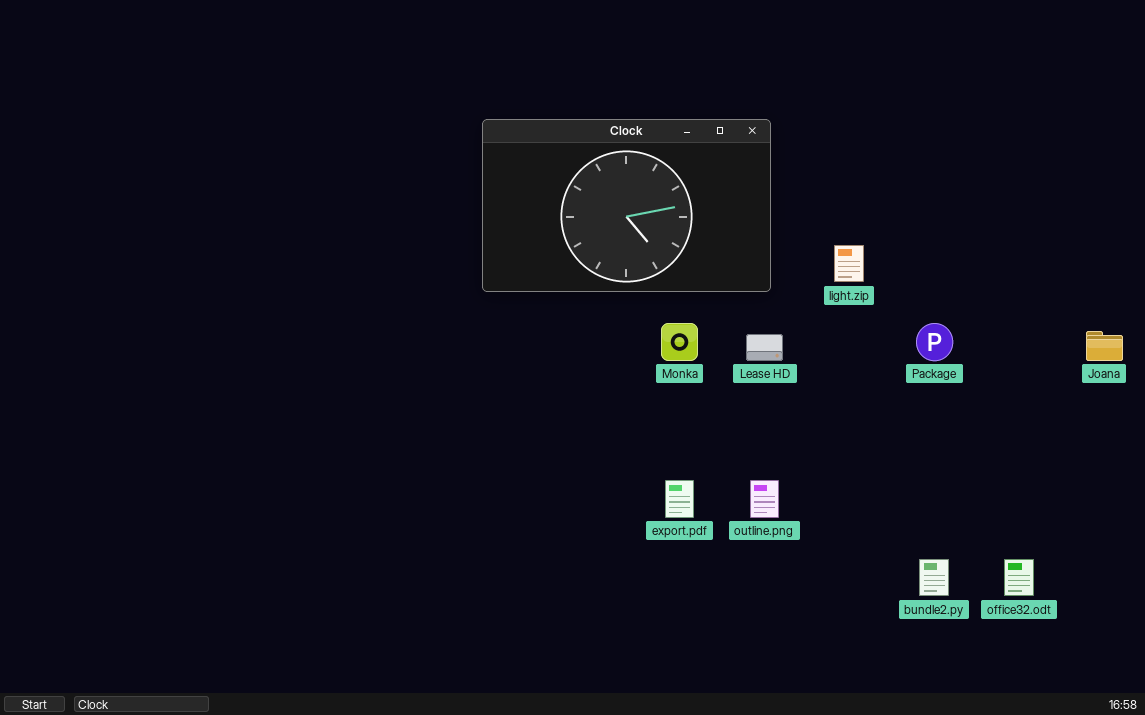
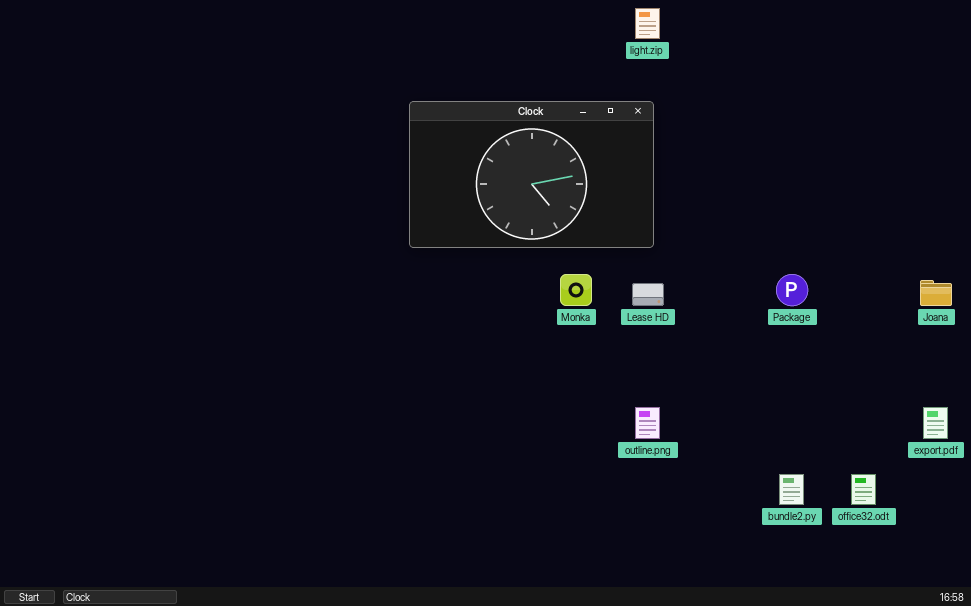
light.zip: [834,245,864,282] -> [635,8,660,39], moved
export.pdf: [665,480,694,518] -> [923,407,948,439], moved

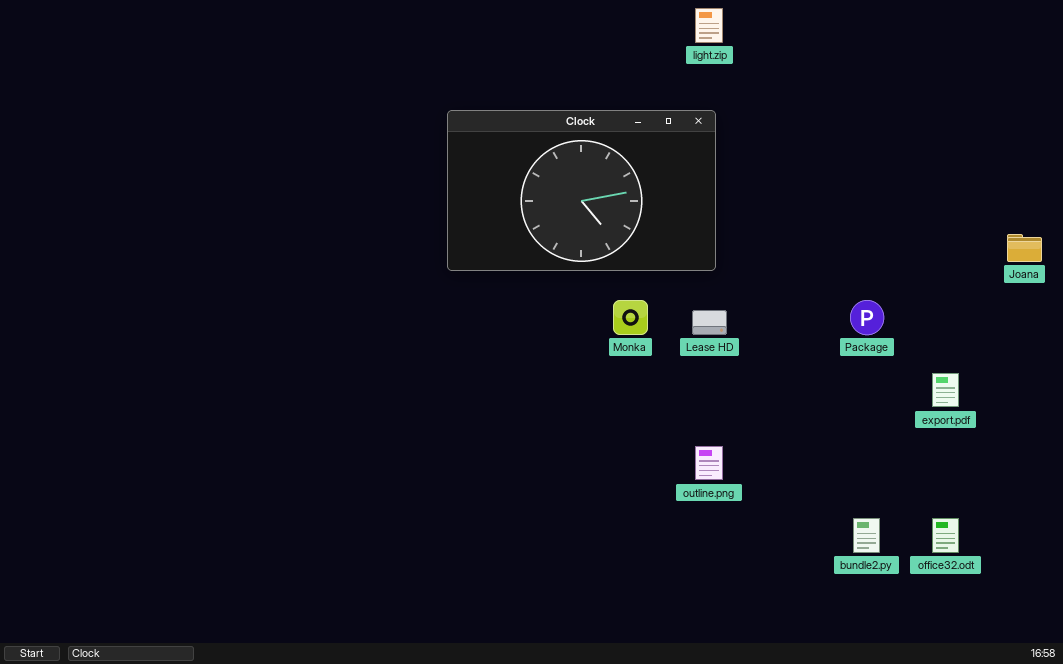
Joana: [920,280,952,306] -> [1007,234,1042,262], moved
export.pdf: [923,407,948,439] -> [932,373,959,407], moved

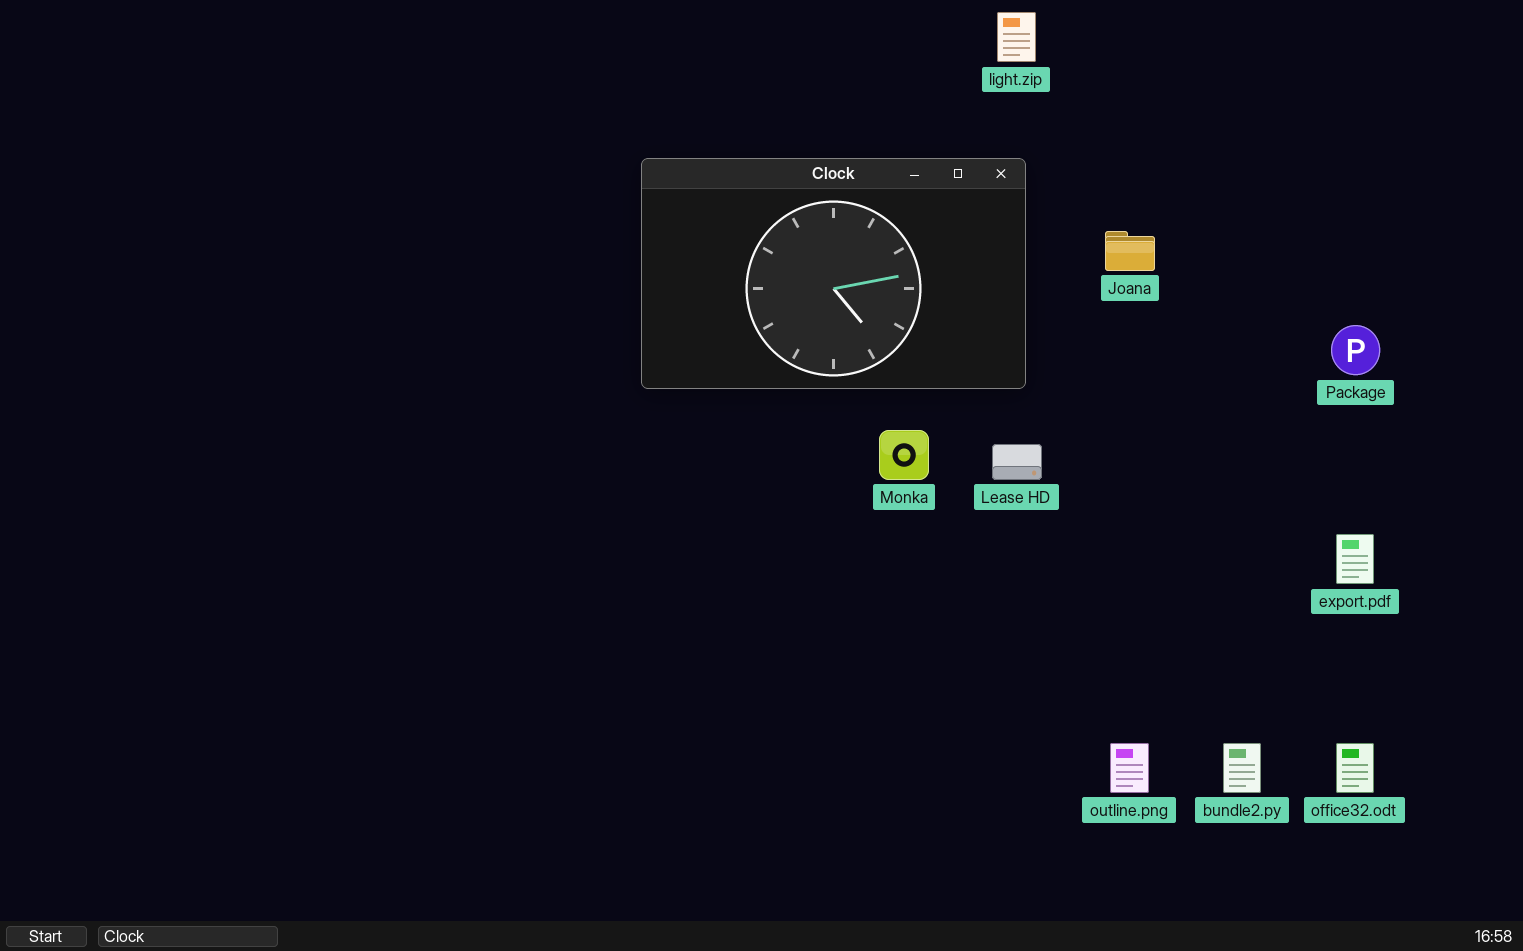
Joana: [1007,234,1042,262] -> [1105,231,1155,271], moved
Package: [850,300,884,335] -> [1331,325,1380,375], moved
outline.png: [695,446,723,480] -> [1110,743,1149,793], moved

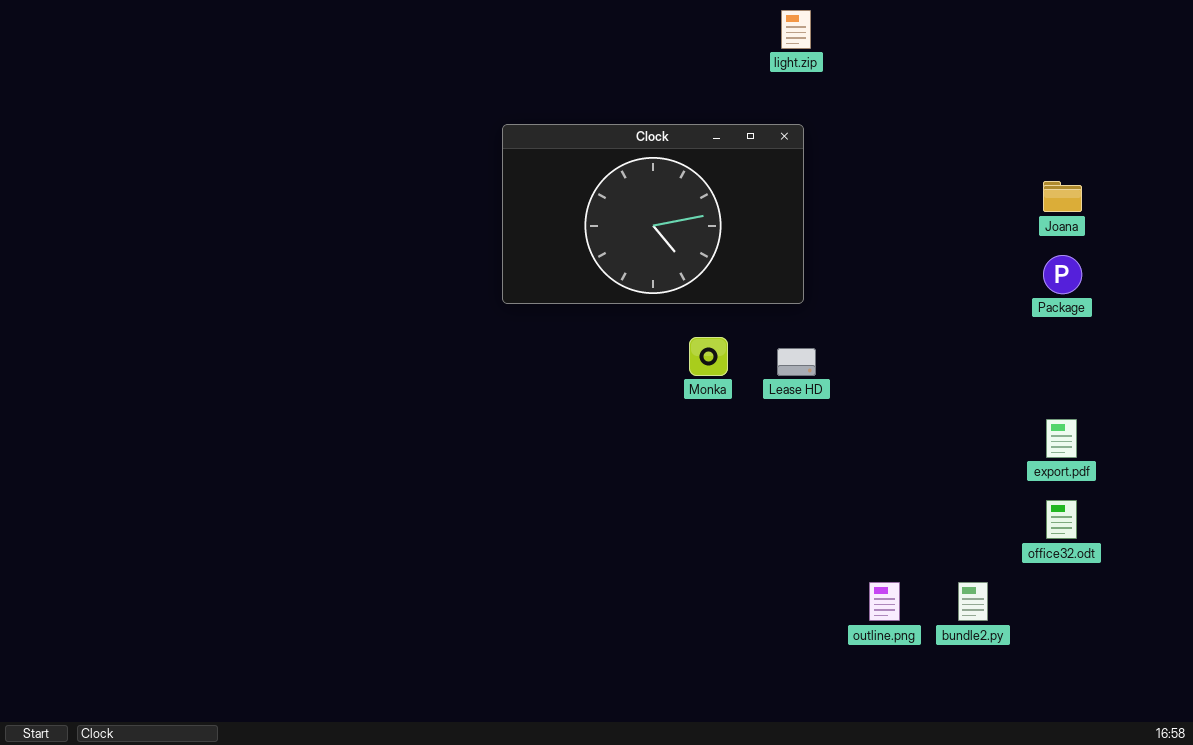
Joana: [1105,231,1155,271] -> [1043,181,1082,212], moved
office32.odt: [1336,743,1374,793] -> [1046,500,1077,539], moved

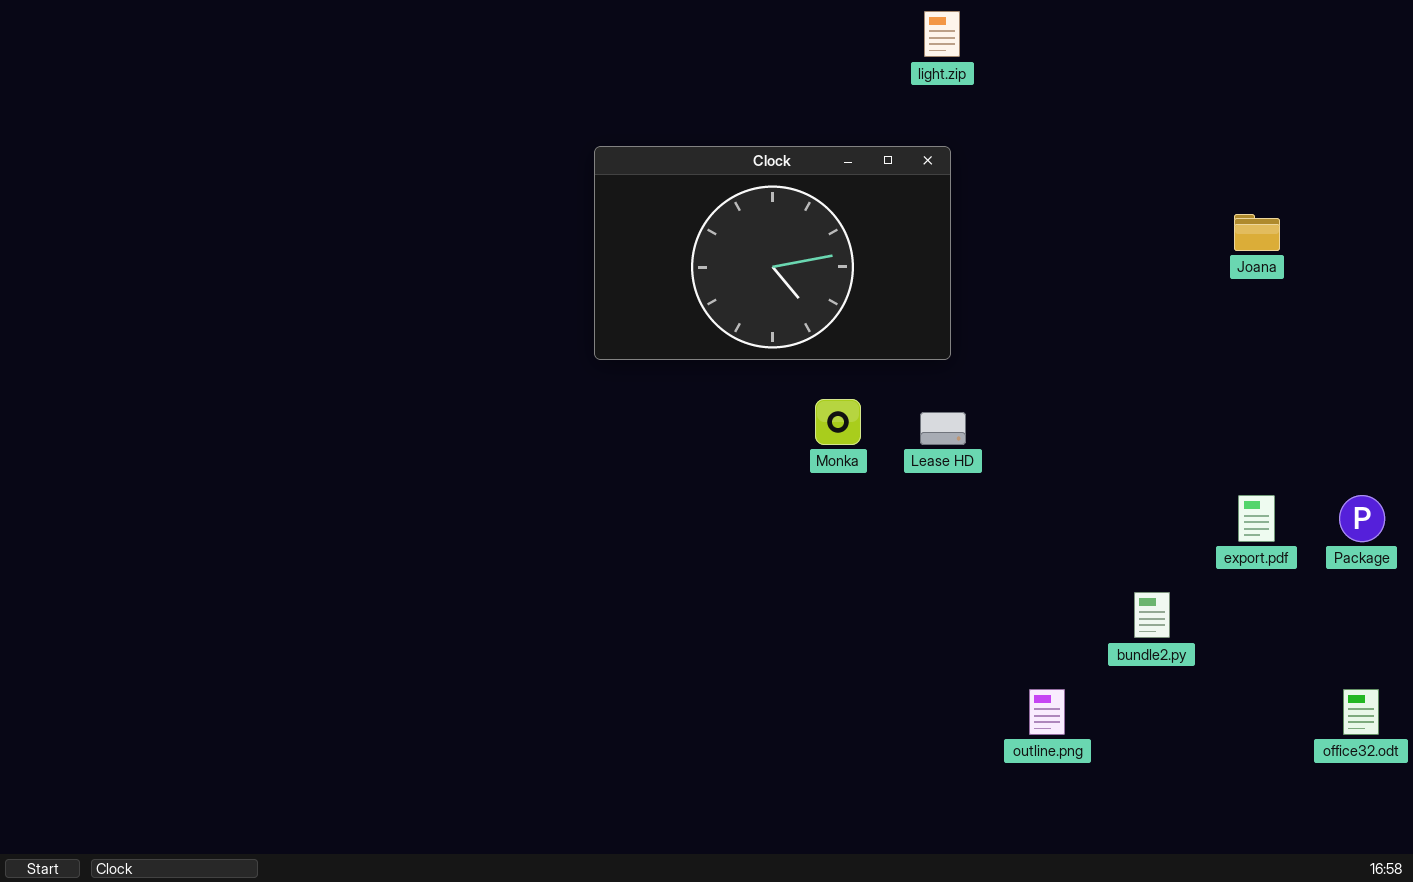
Package: [1043,255,1082,294] -> [1339,495,1385,542], moved
office32.odt: [1046,500,1077,539] -> [1343,689,1379,735], moved
bundle2.py: [958,582,988,621] -> [1134,592,1170,638], moved

